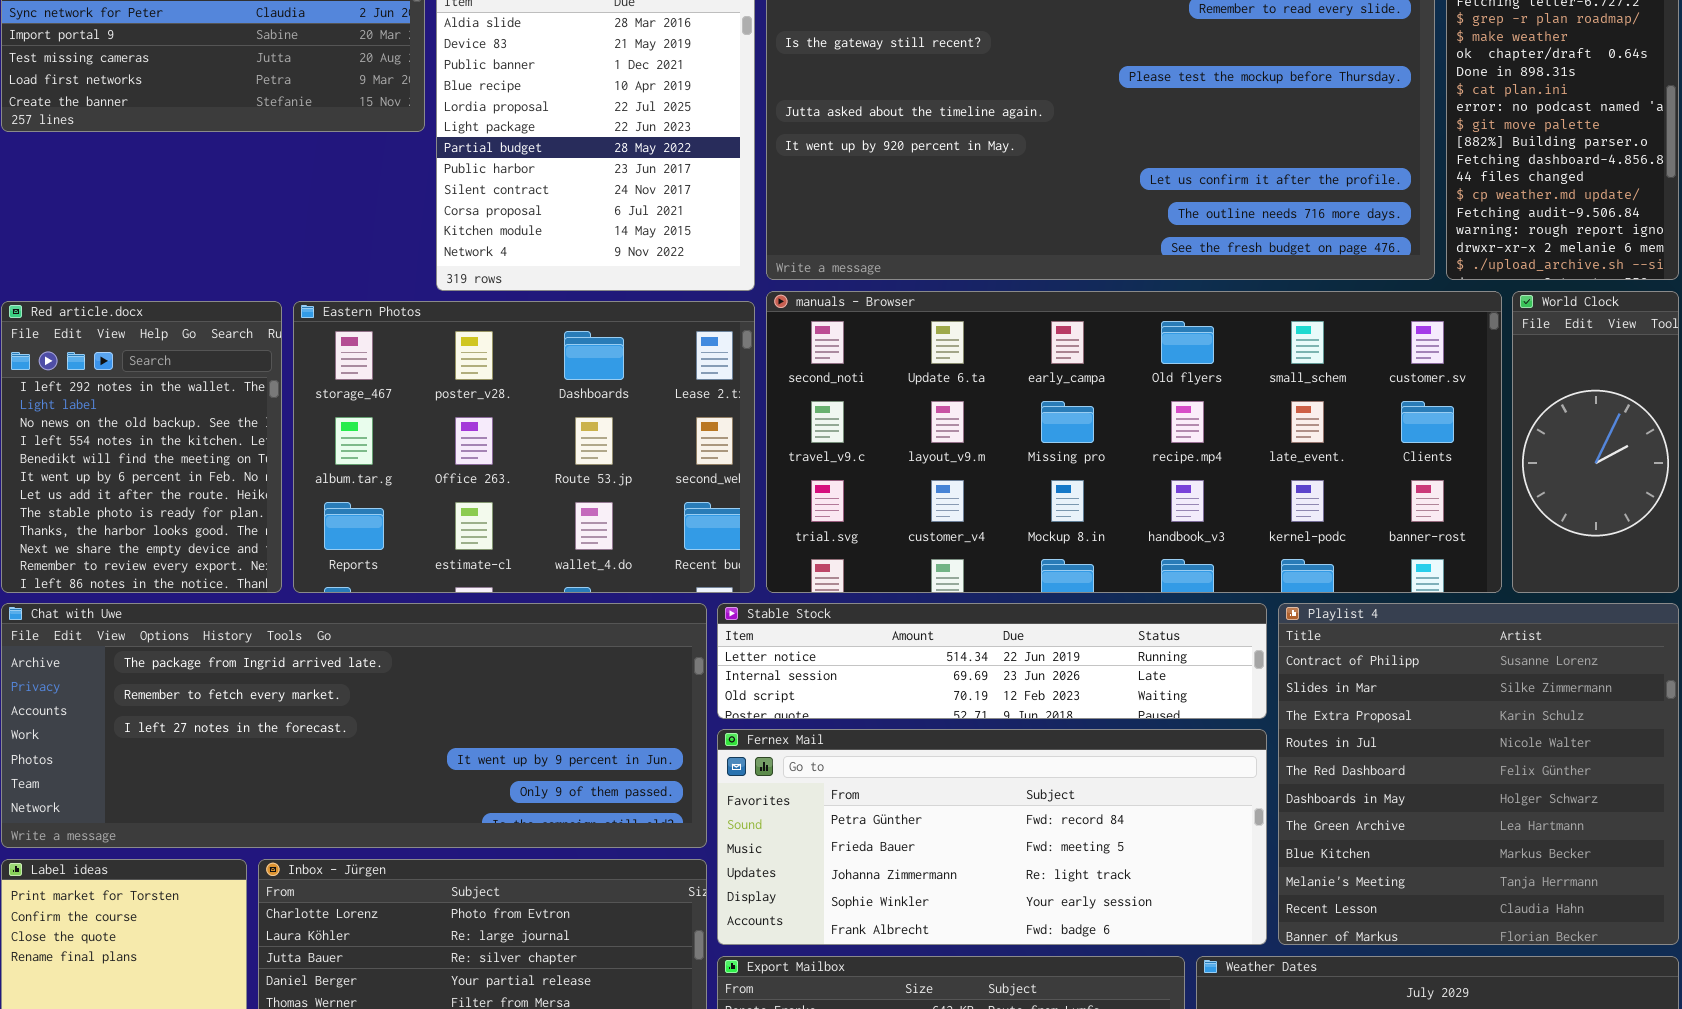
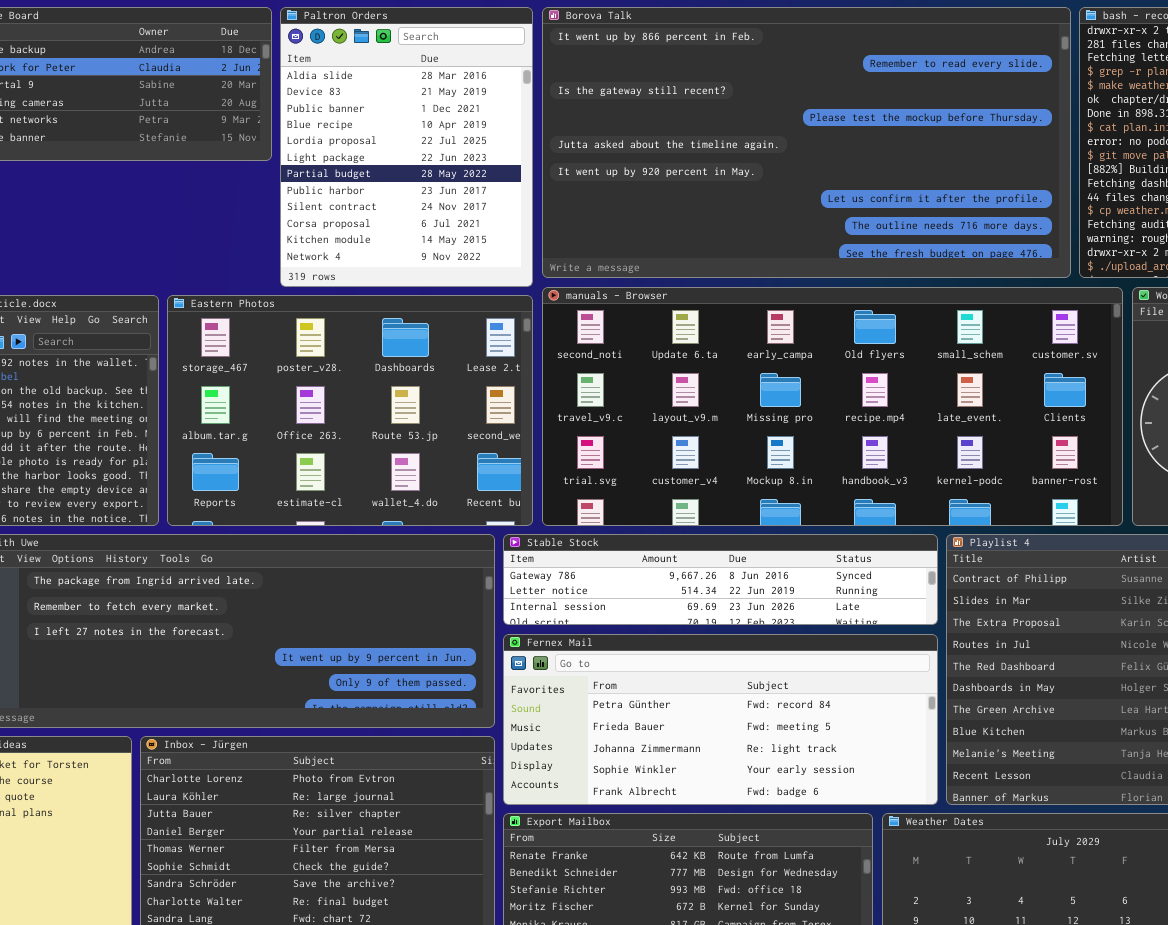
Stable Stock: [717,603,1267,719] -> [503,534,938,625], scrolled up 1 row

